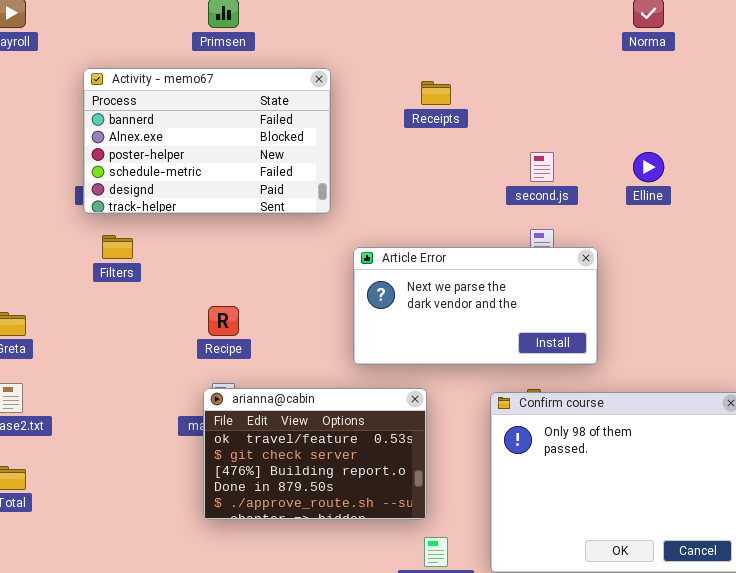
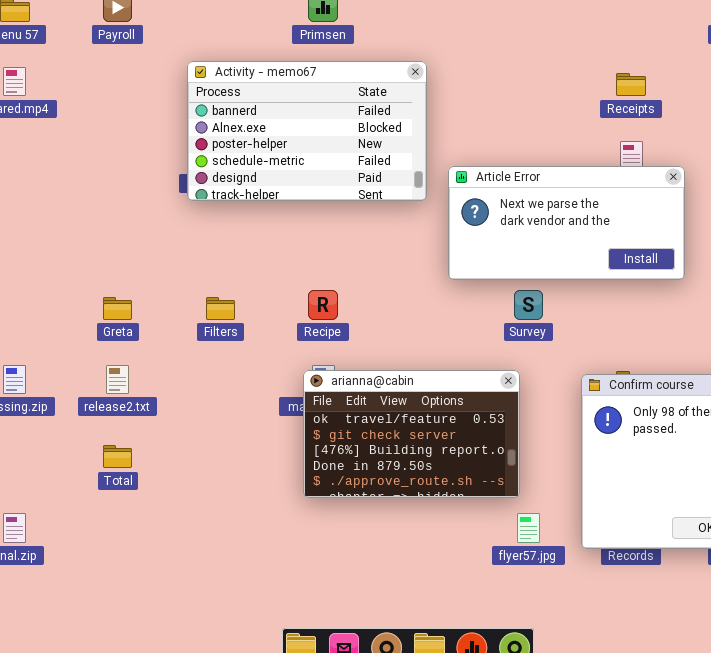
Receipts: [421,81,451,105] -> [616,73,646,96], moved
Filters: [102,235,133,259] -> [206,297,235,320], moved
Article Error: [353,247,598,365] -> [448,166,685,280], moved

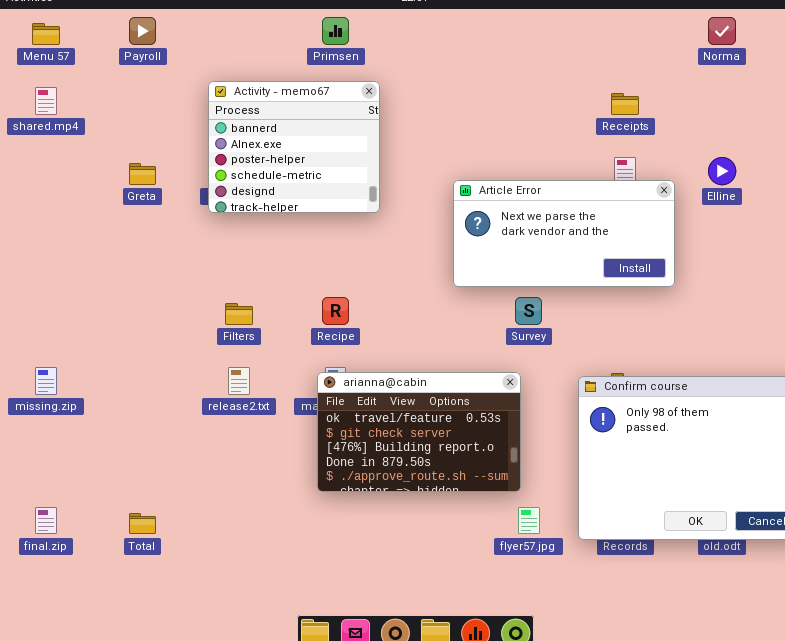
Activity - memo67: [187,61,427,201] -> [208,81,380,213], resized
Greta: [103,297,132,320] -> [129,163,156,185], moved
release2.txt: [106,365,129,394] -> [228,367,250,395], moved
Total: [103,445,132,468] -> [129,513,156,534], moved

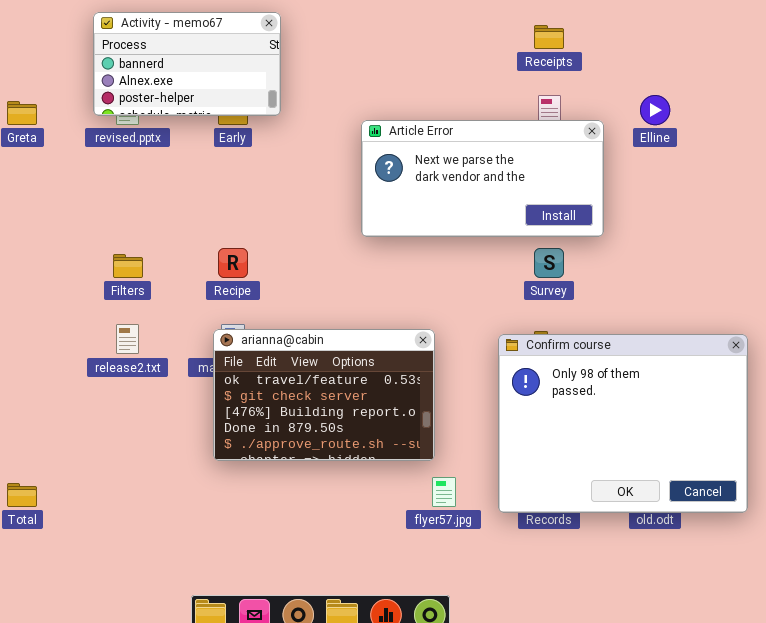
Activity - memo67: [208,81,380,213] -> [93,12,281,116], resized
Survey: [515,297,542,325] -> [534,248,564,278], moved

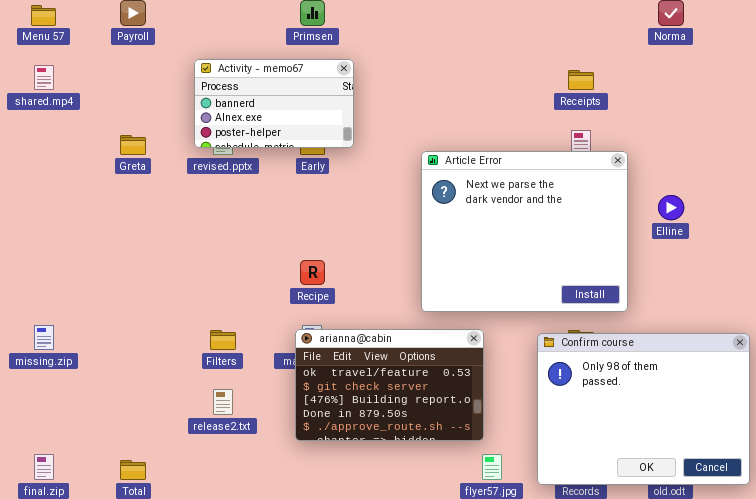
Elline: [640,95,670,125] -> [658,195,684,220], moved
Article Error: [361,120,604,237] -> [421,151,628,312], resized
Filters: [113,254,143,278] -> [210,330,236,350], moved
release2.txt: [116,324,139,354] -> [213,389,233,415], moved

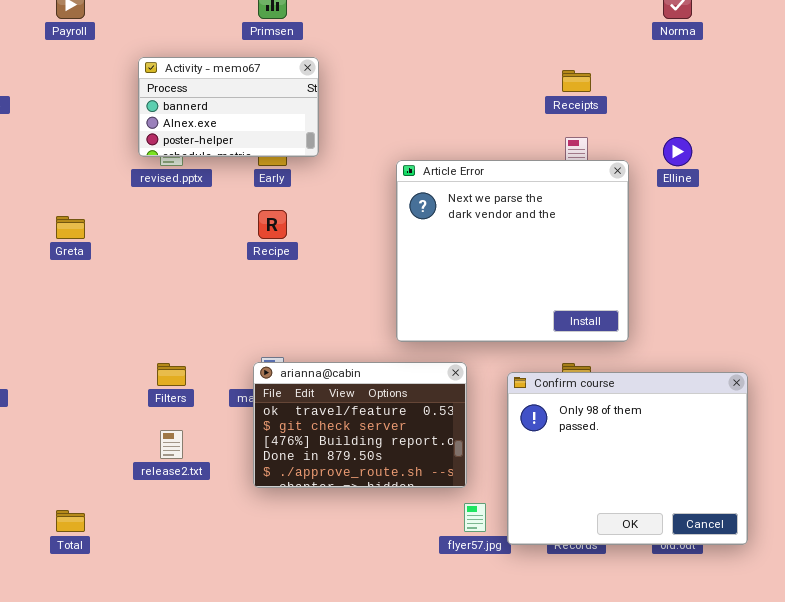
Greta: [120,135,146,155] -> [56,216,85,239], moved
Elline: [658,195,684,220] -> [663,137,692,166], moved
Recipe: [300,260,325,285] -> [258,210,287,239], moved
Confirm course: [537,333,750,485] -> [507,372,748,545], moved

